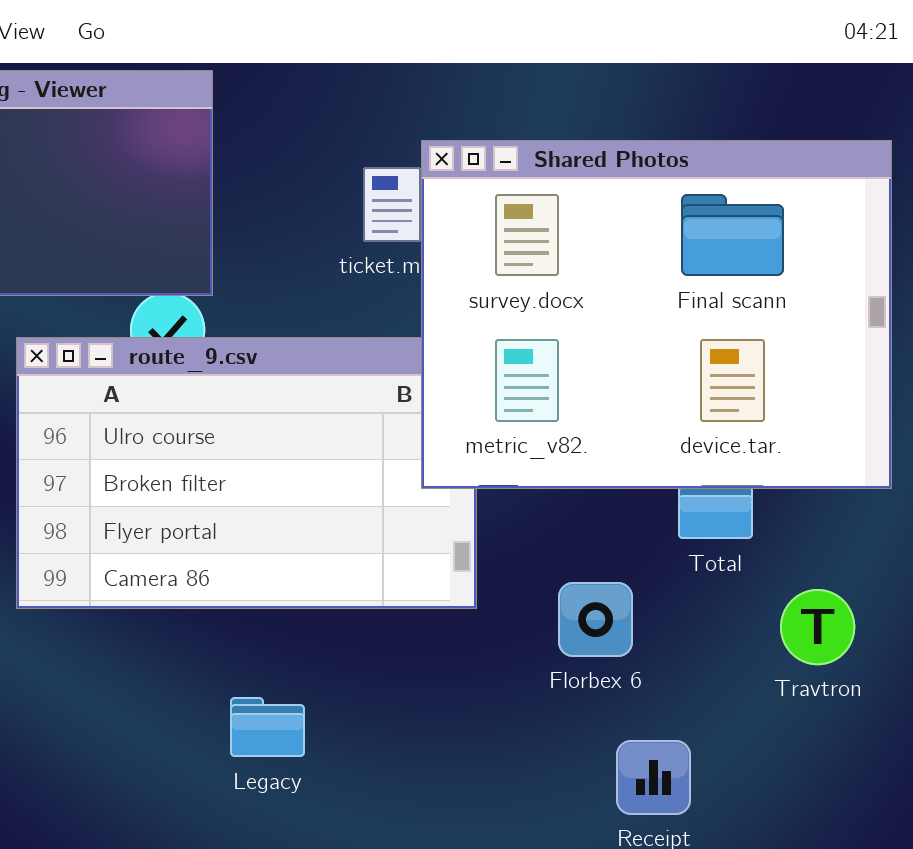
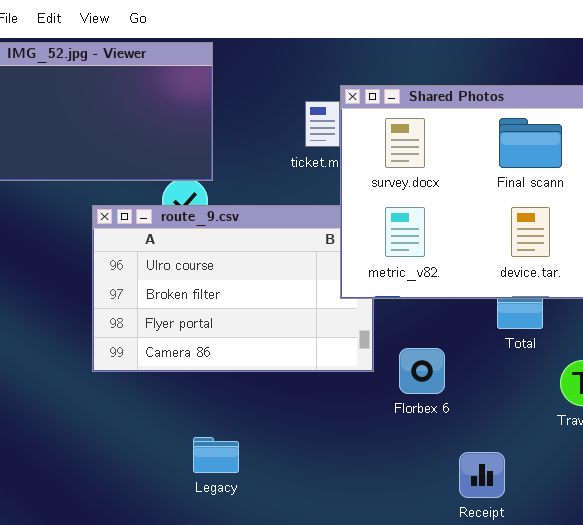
Florbex 6: [558,582,633,657] -> [399,348,445,394], moved
Legacy: [230,697,305,757] -> [193,437,239,473], moved

